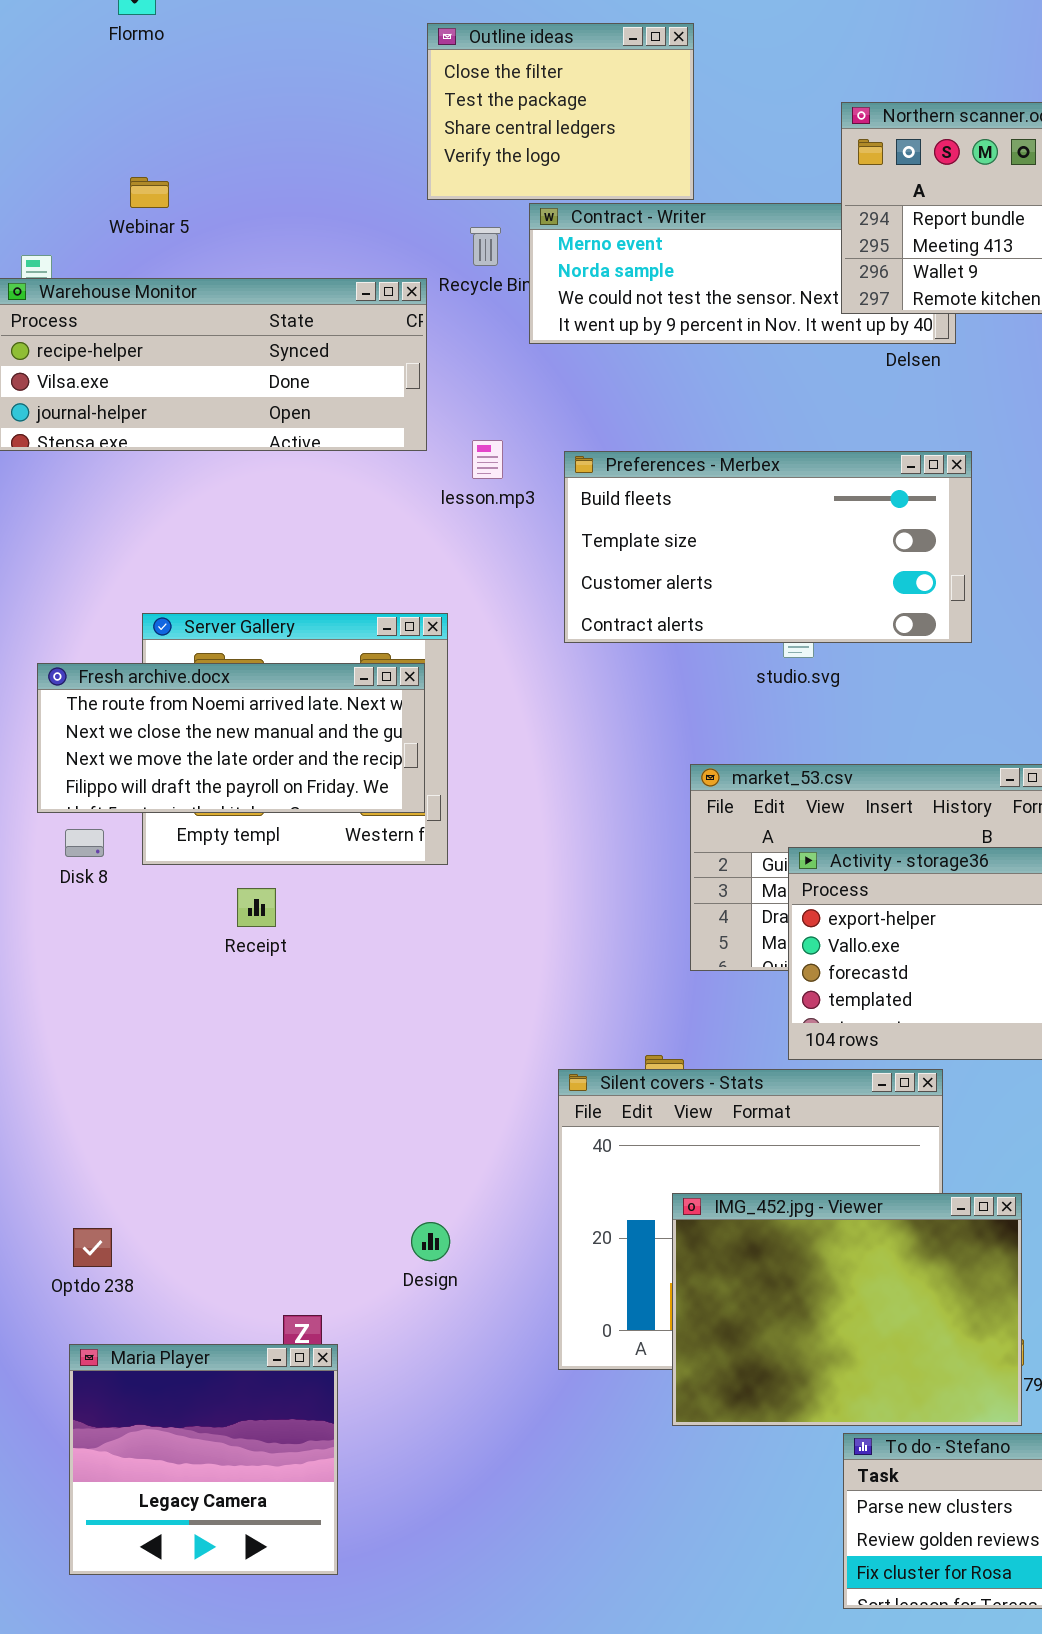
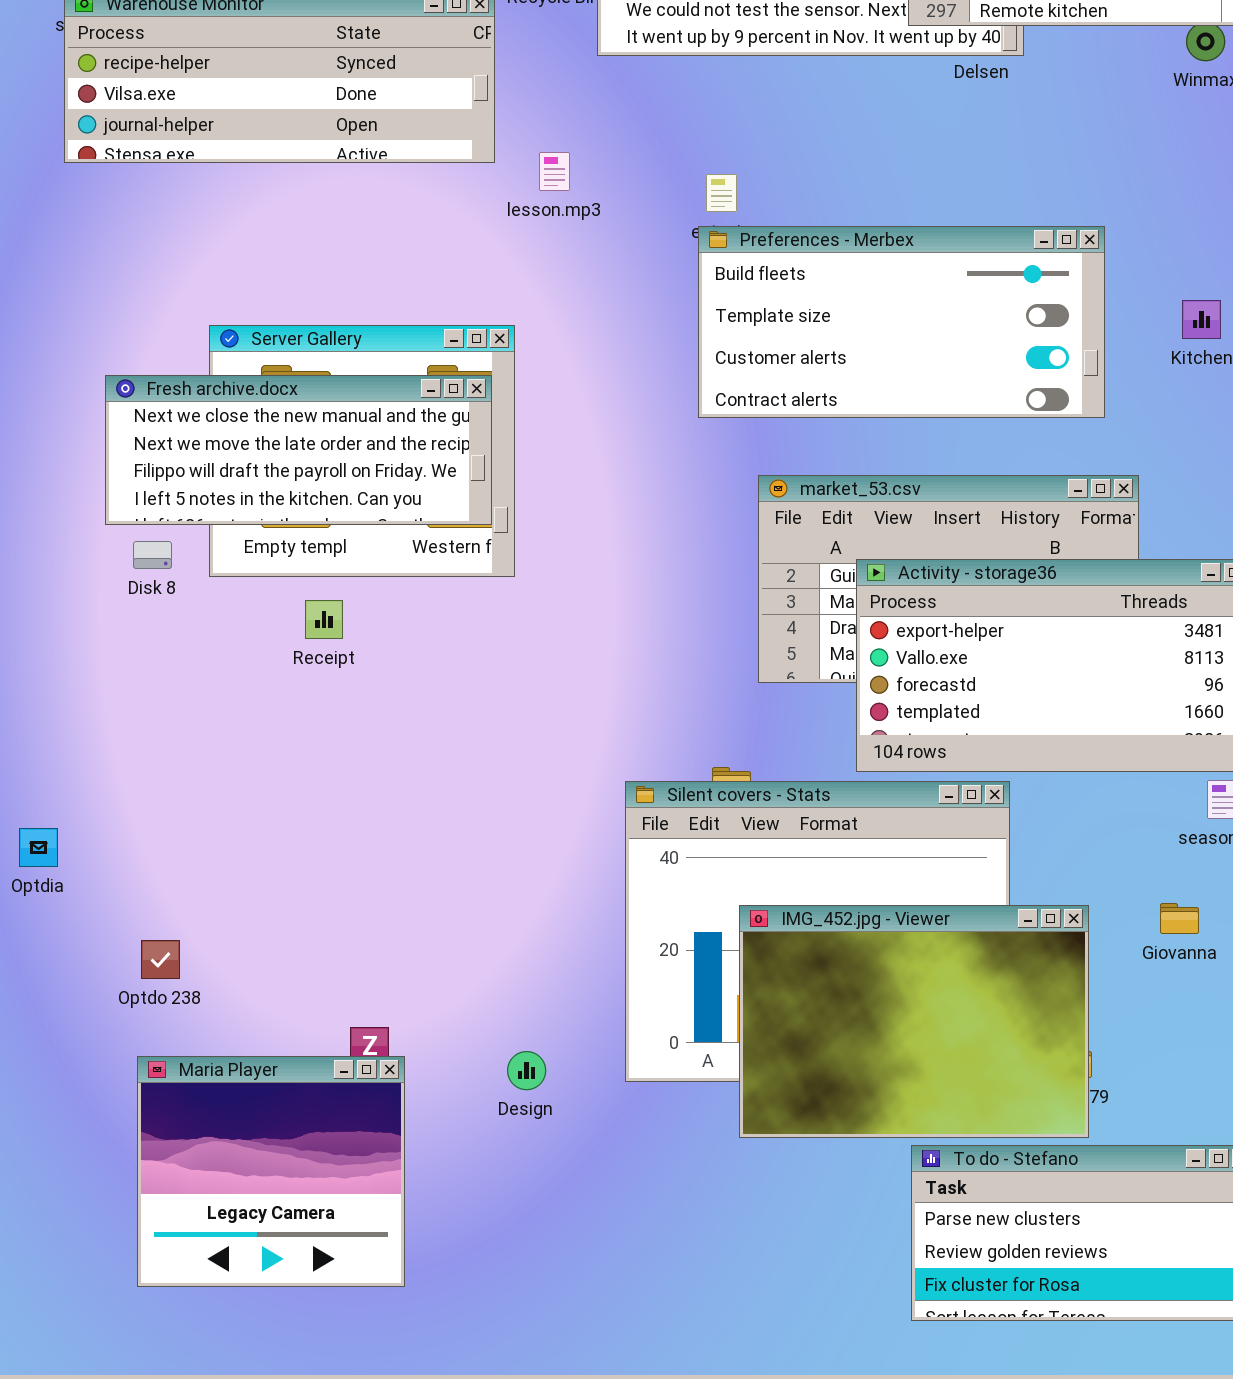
Preferences - Merbex: [564,451,972,643] -> [698,226,1105,418], moved
Fresh archive.docx: [37,663,425,813] -> [105,375,492,525], scrolled down 1 row
Design: [411,1222,450,1261] -> [507,1051,546,1090], moved

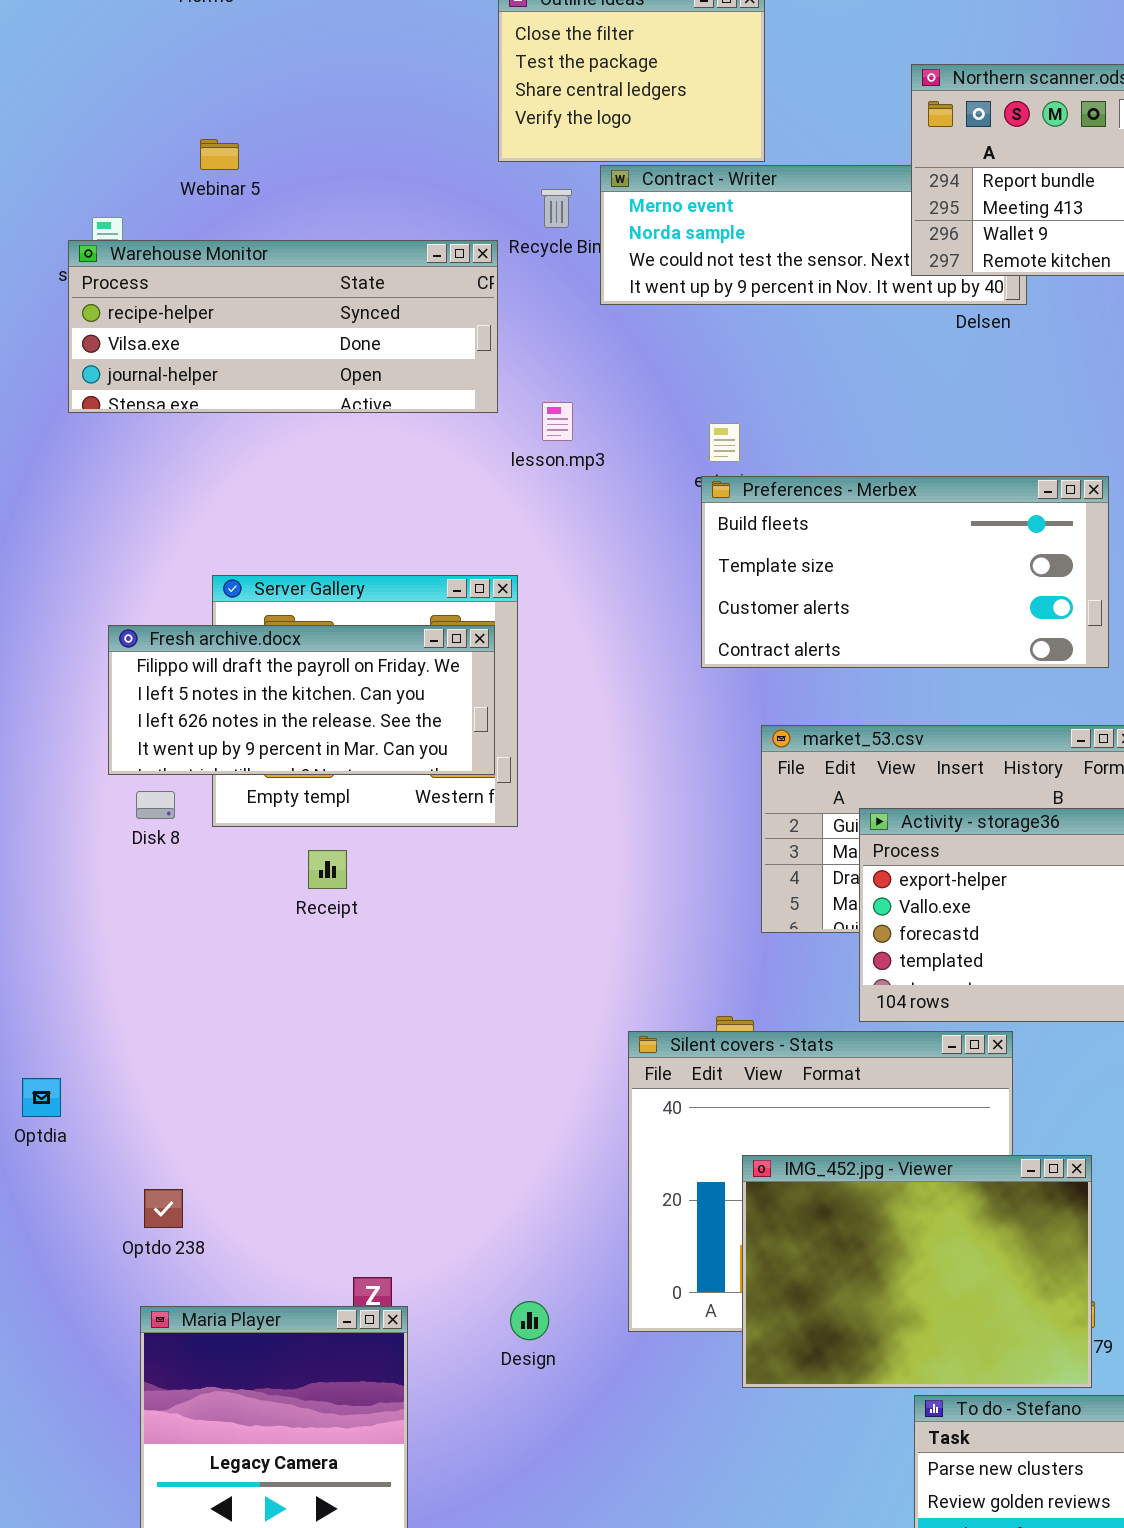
Fresh archive.docx: [105,375,492,525] -> [108,625,495,775], scrolled down 2 rows

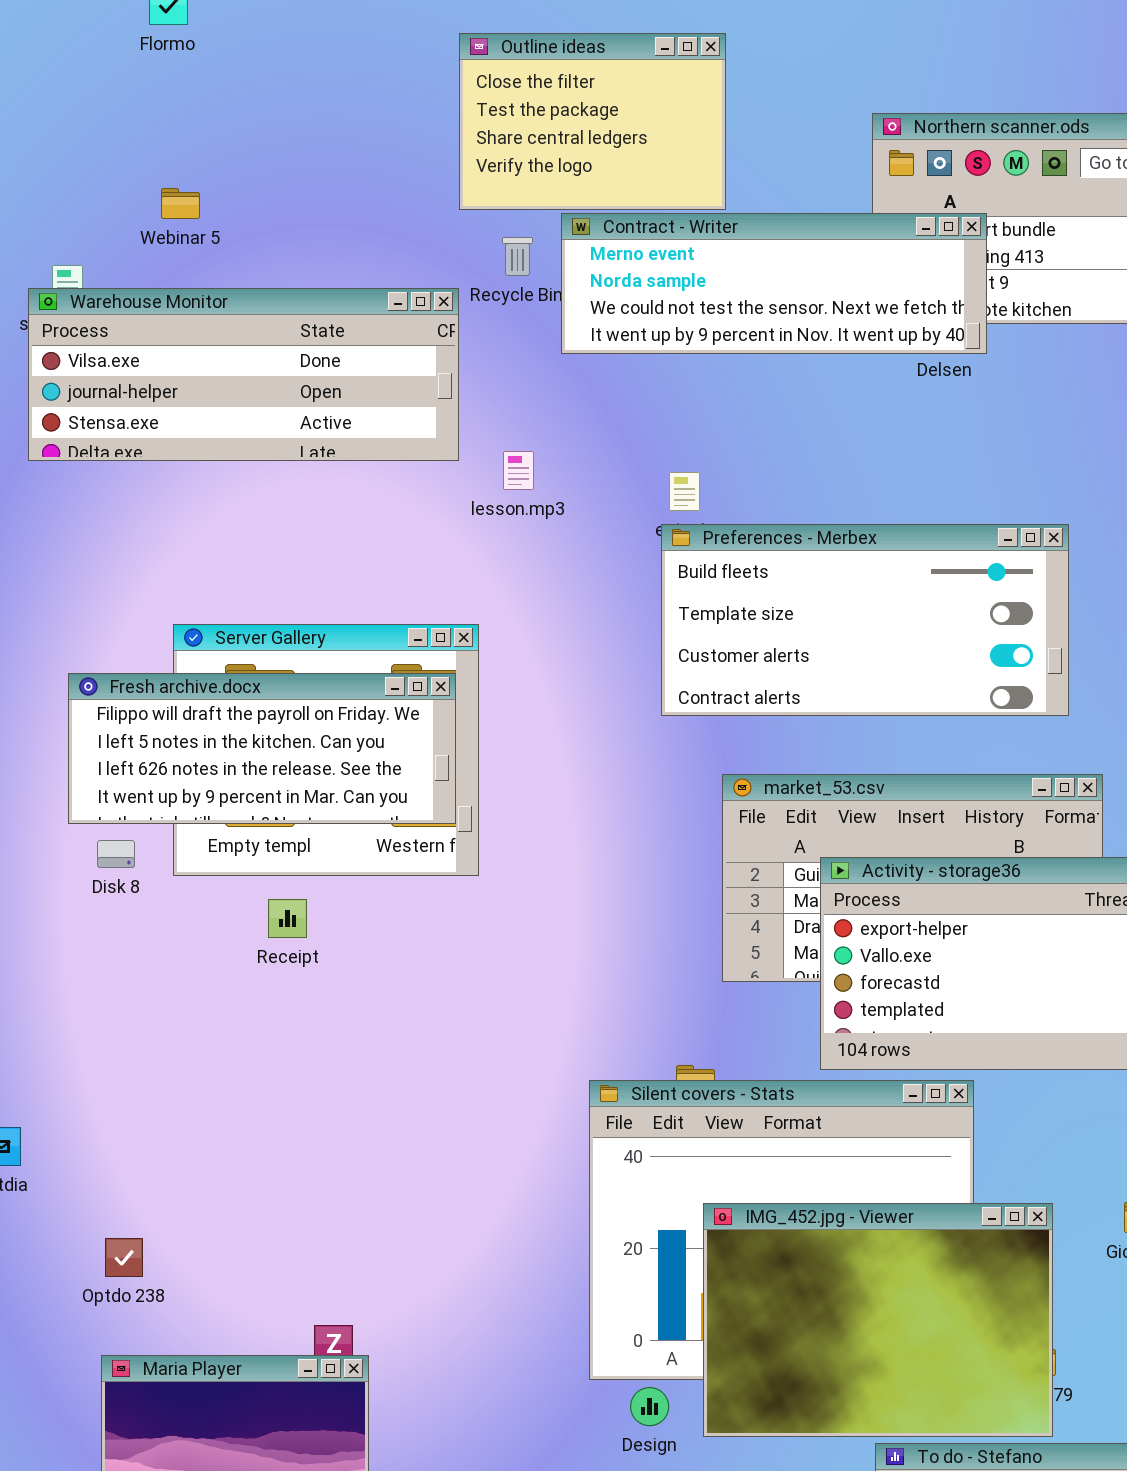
Contract - Writer: [600,165,1027,305] -> [561,213,987,354], raised
Warehouse Monitor: [68,240,498,413] -> [28,288,459,461], scrolled down 1 row
Design: [510,1301,549,1340] -> [630,1387,669,1426], moved

